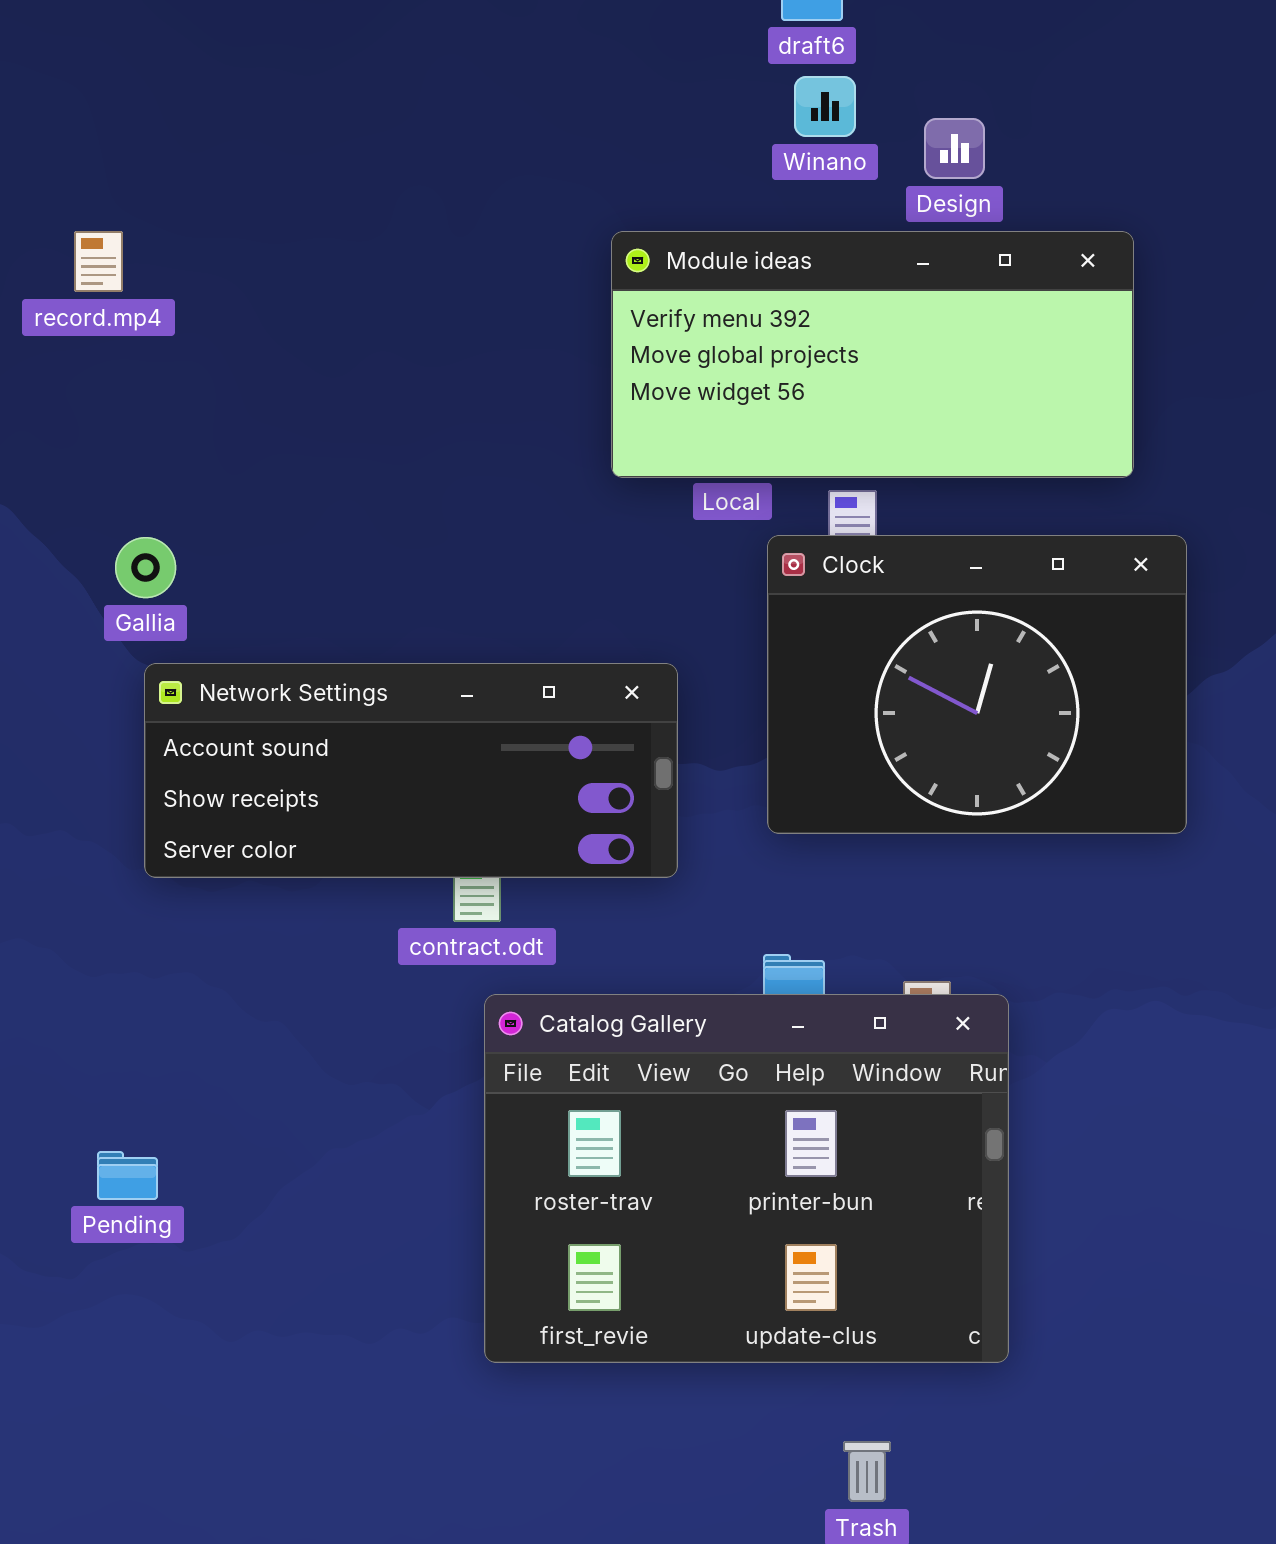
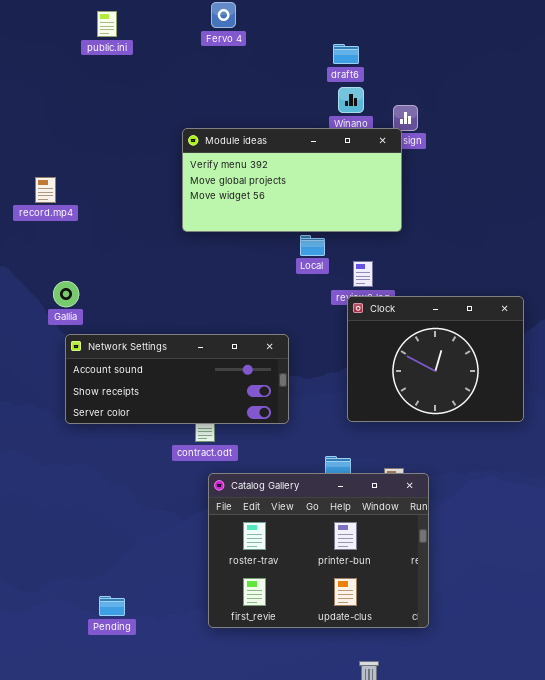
record.mp4: [74,231,123,292] -> [35,177,56,203], moved
Module ideas: [611,231,1134,478] -> [182,128,402,232], moved
Clock: [767,535,1187,834] -> [347,296,524,422], moved
Pending: [97,1151,158,1200] -> [99,596,125,616], moved

